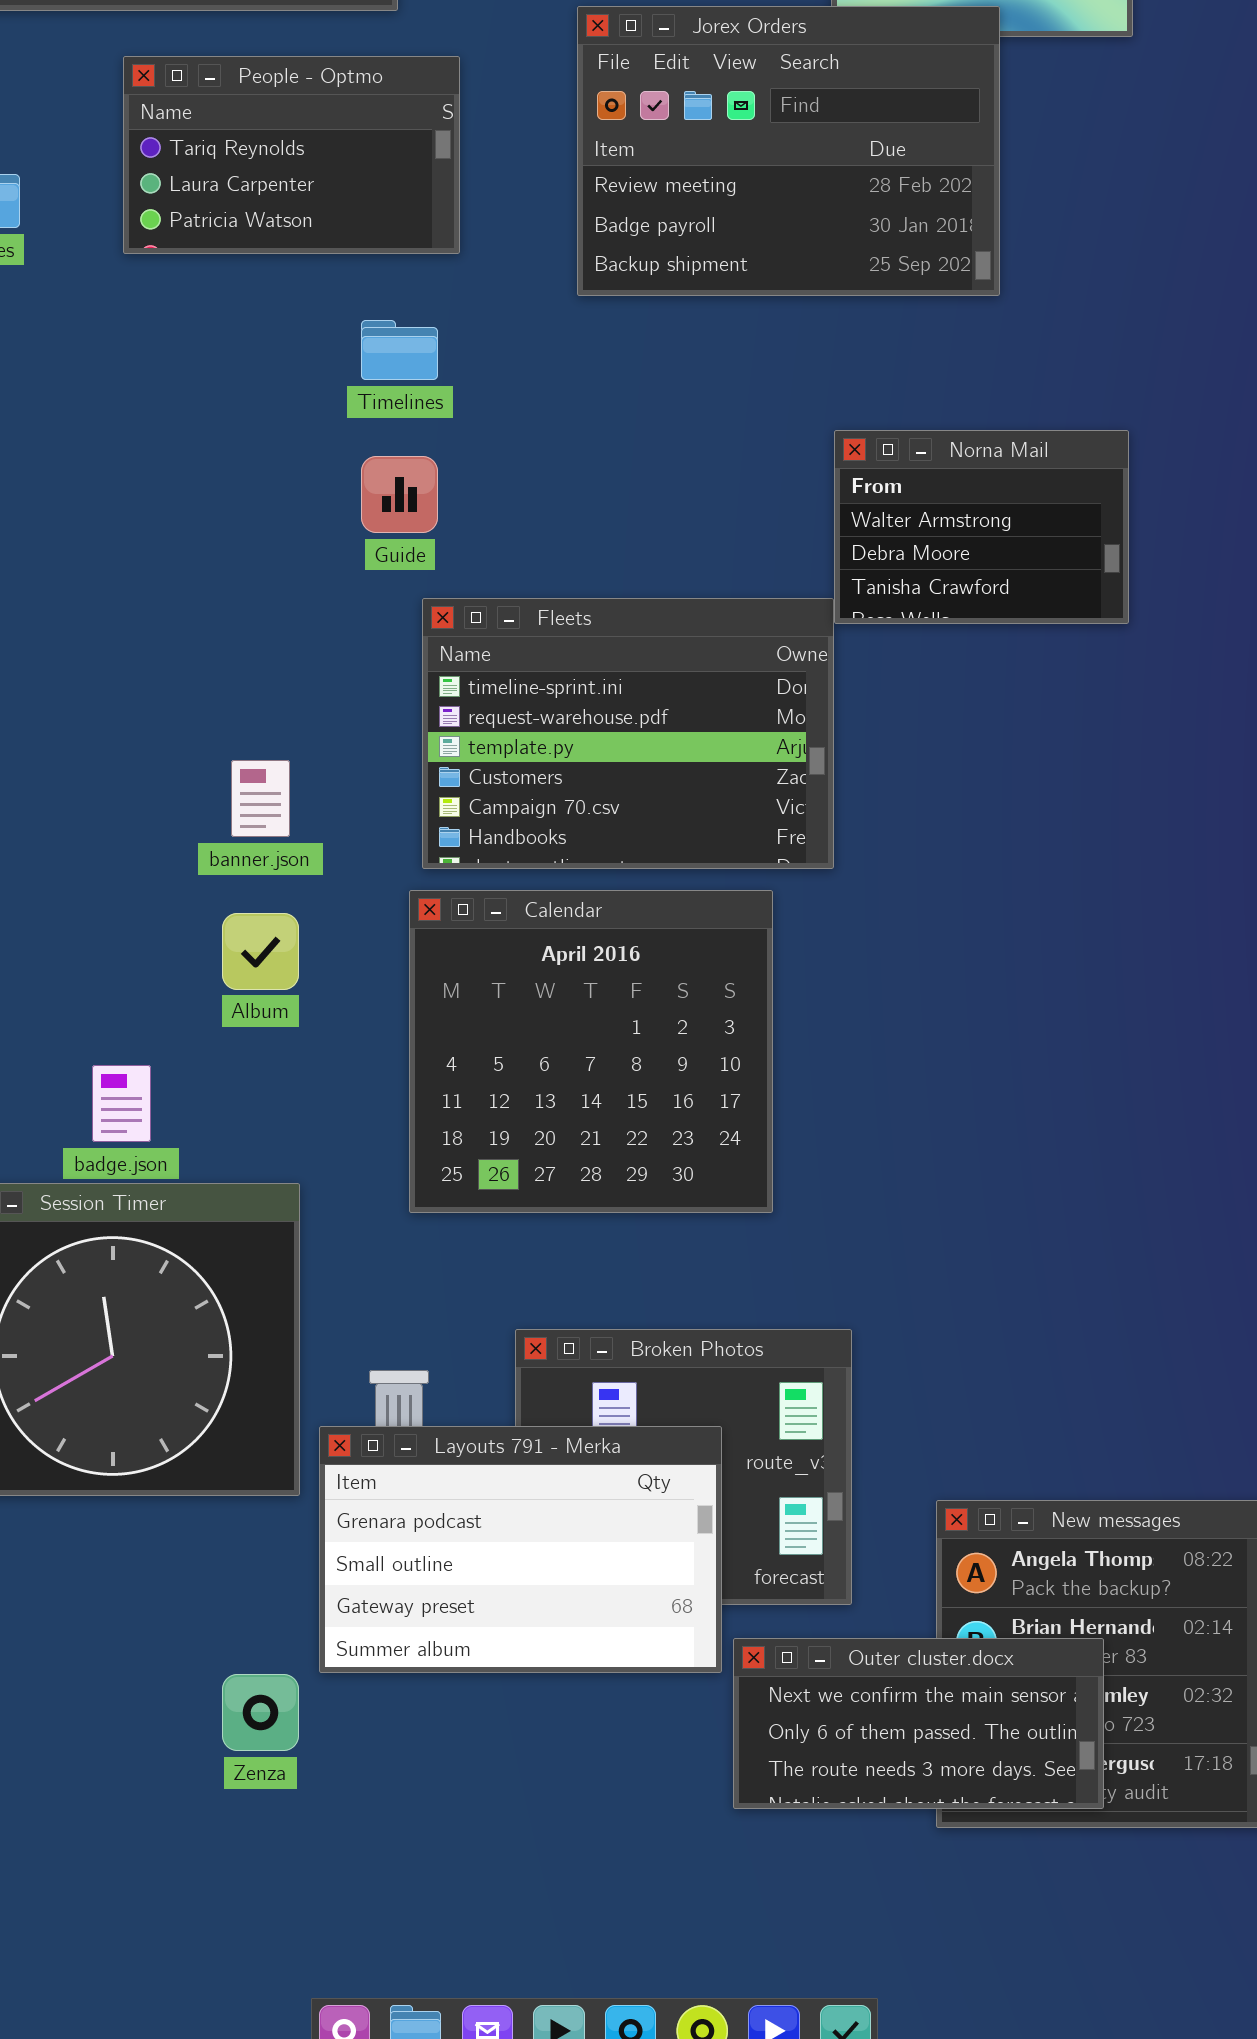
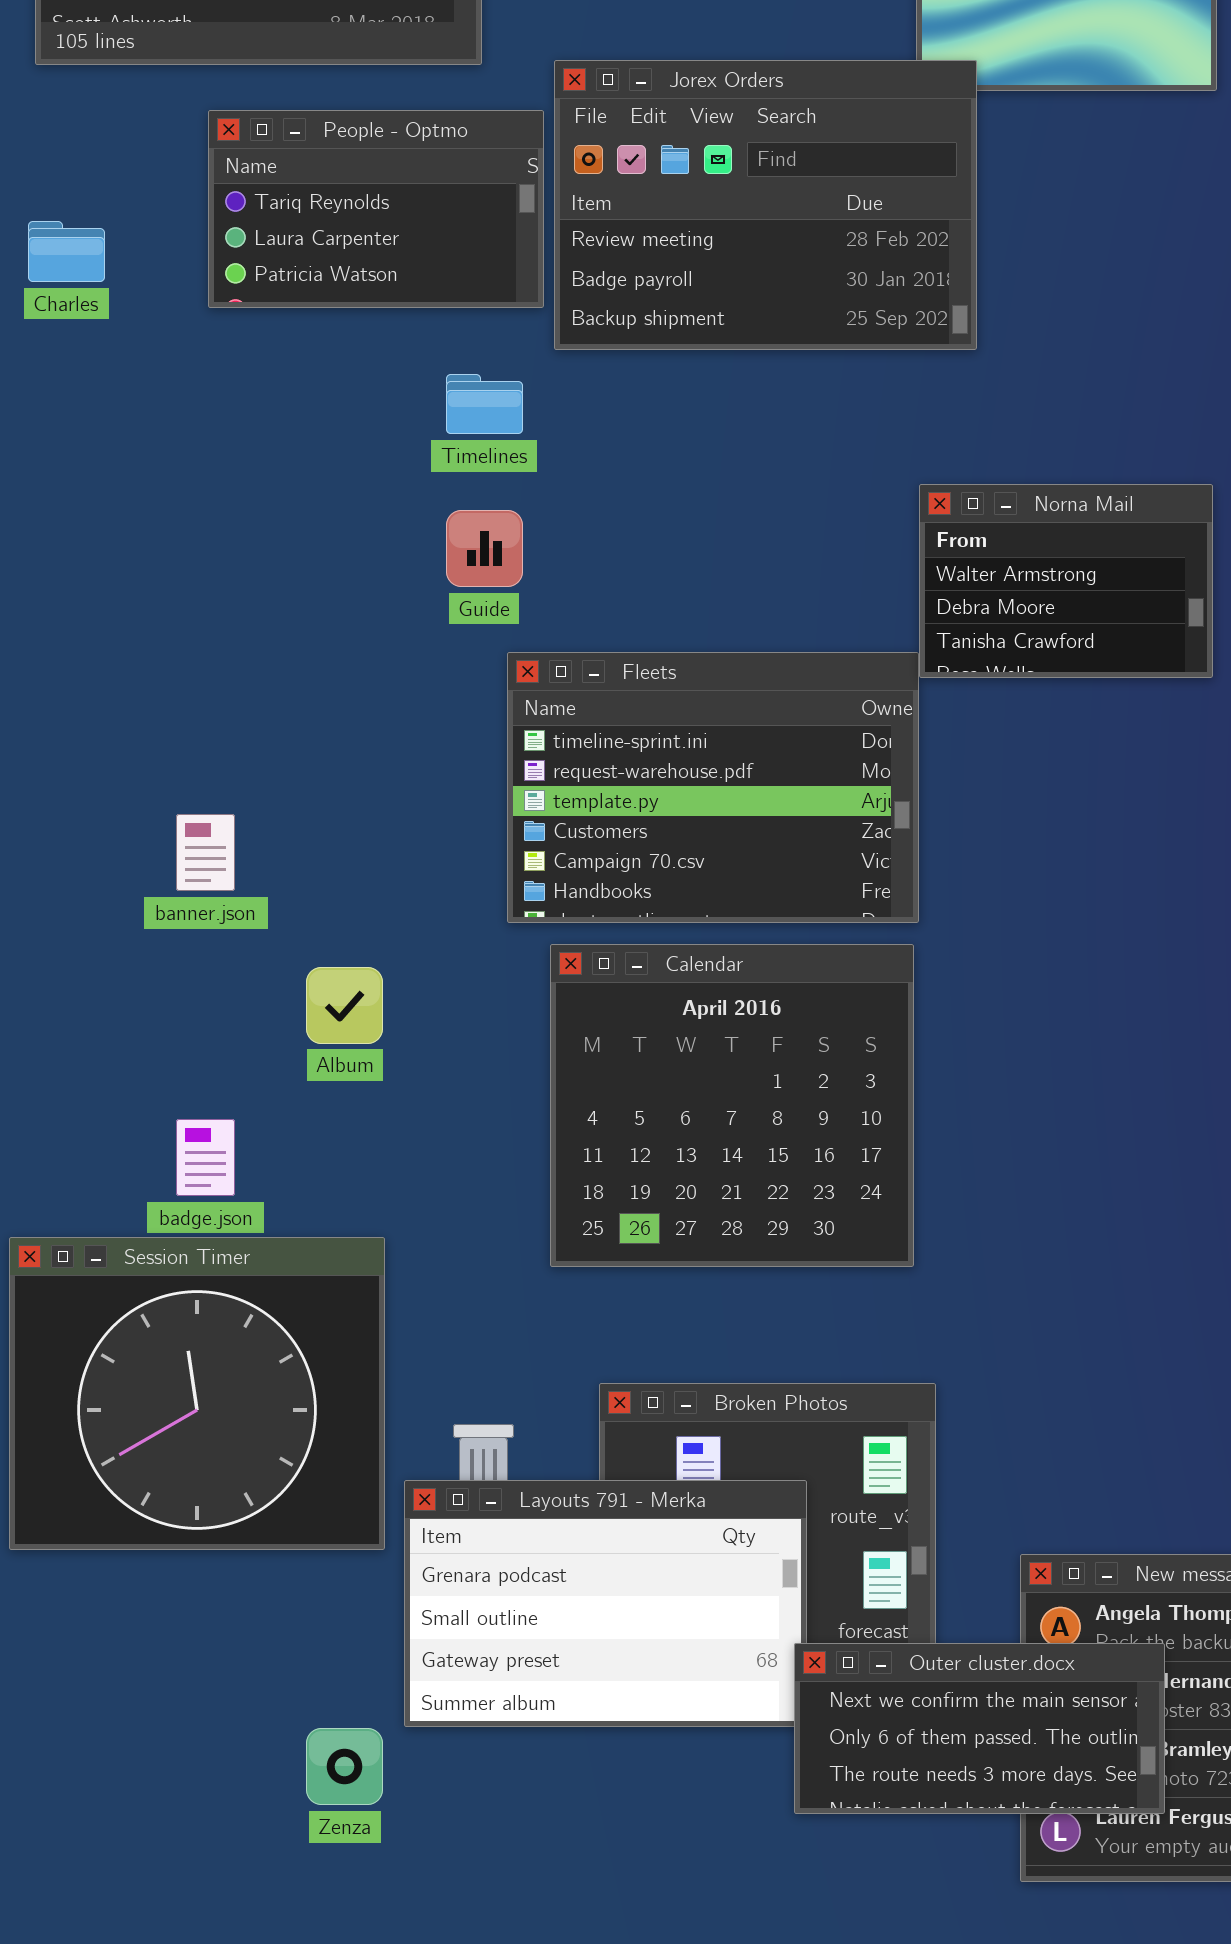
Jorex Orders: [577,6,1000,296] -> [554,60,977,350], moved
banner.json: [231,760,290,837] -> [176,814,235,891], moved
Calendar: [409,890,773,1213] -> [550,944,914,1267], moved
Outer cluster.docx: [733,1638,1104,1809] -> [794,1643,1165,1814], moved

